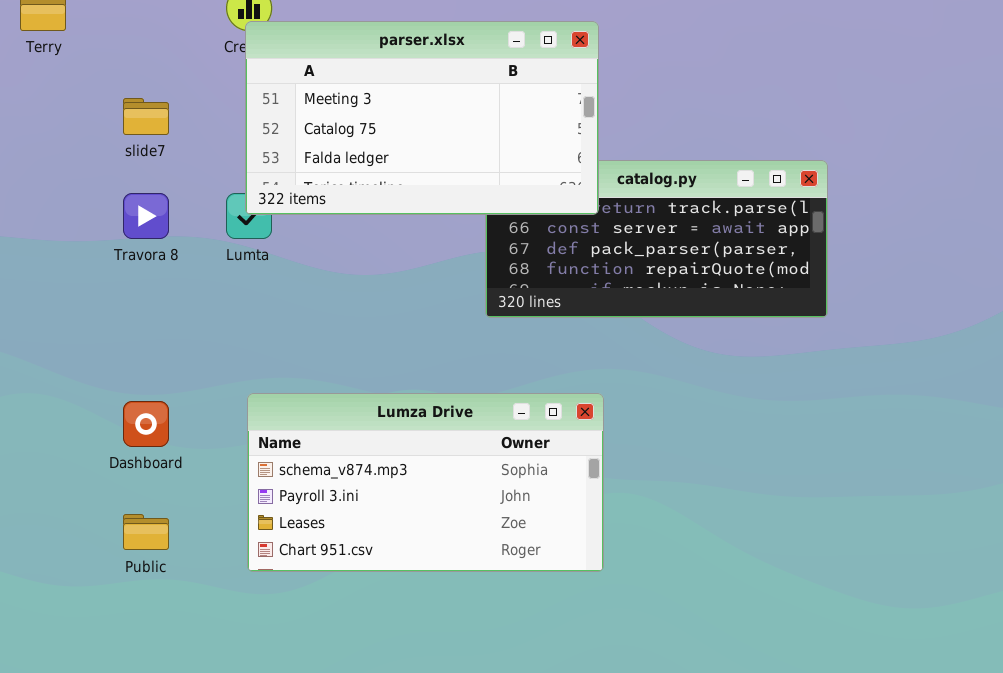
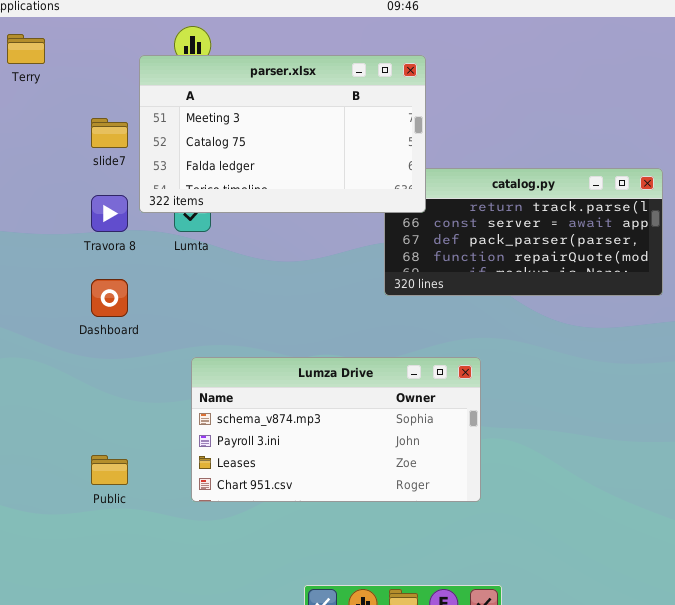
parser.xlsx: [245,21,599,215] -> [139,55,426,213], moved
Dashboard: [123,401,169,447] -> [91,279,128,317], moved

